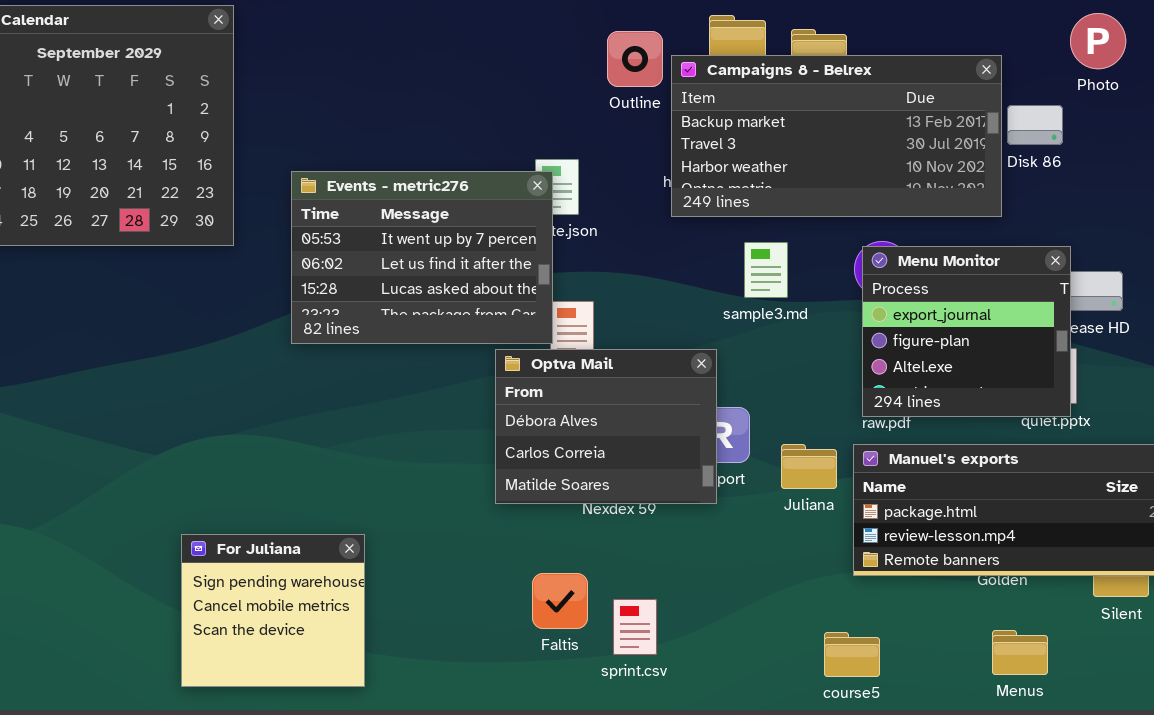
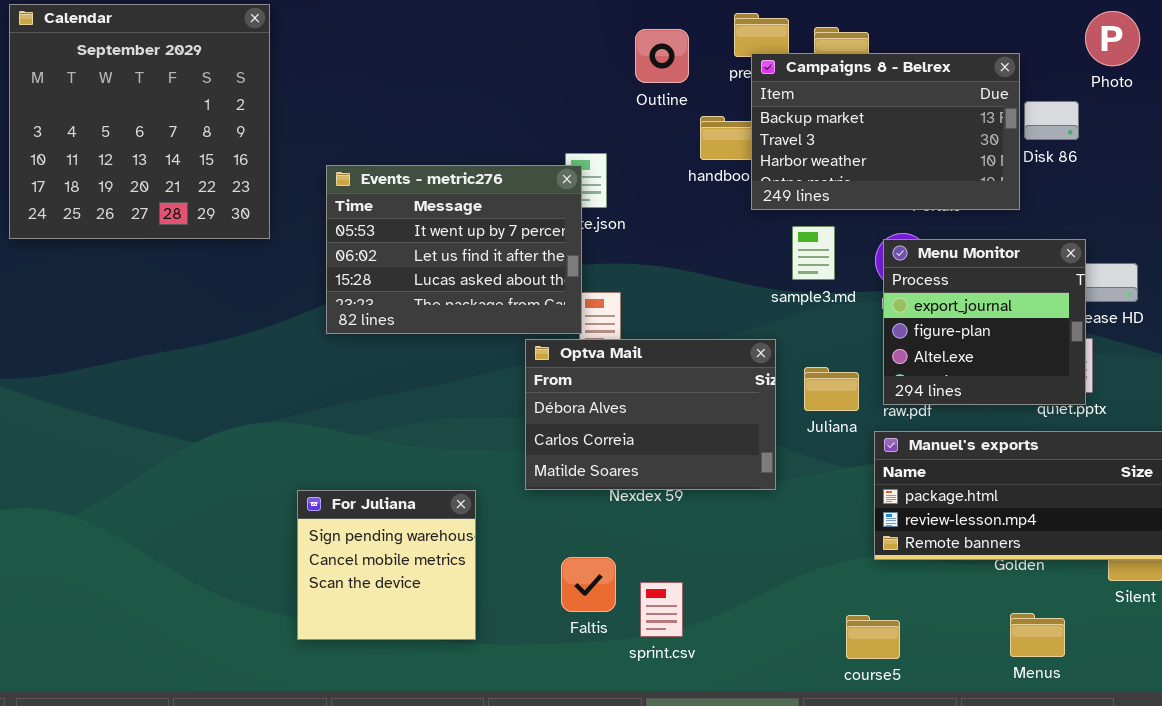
Campaigns 8 - Belrex: [671,55,1002,217] -> [751,53,1020,210], resized
sample3.md: [744,242,788,298] -> [792,226,835,280], moved
Optva Mail: [495,349,717,504] -> [525,339,776,490], resized
Juliana: [781,444,837,489] -> [804,367,859,411], moved
For Juliana: [181,534,365,687] -> [297,490,476,640], moved

